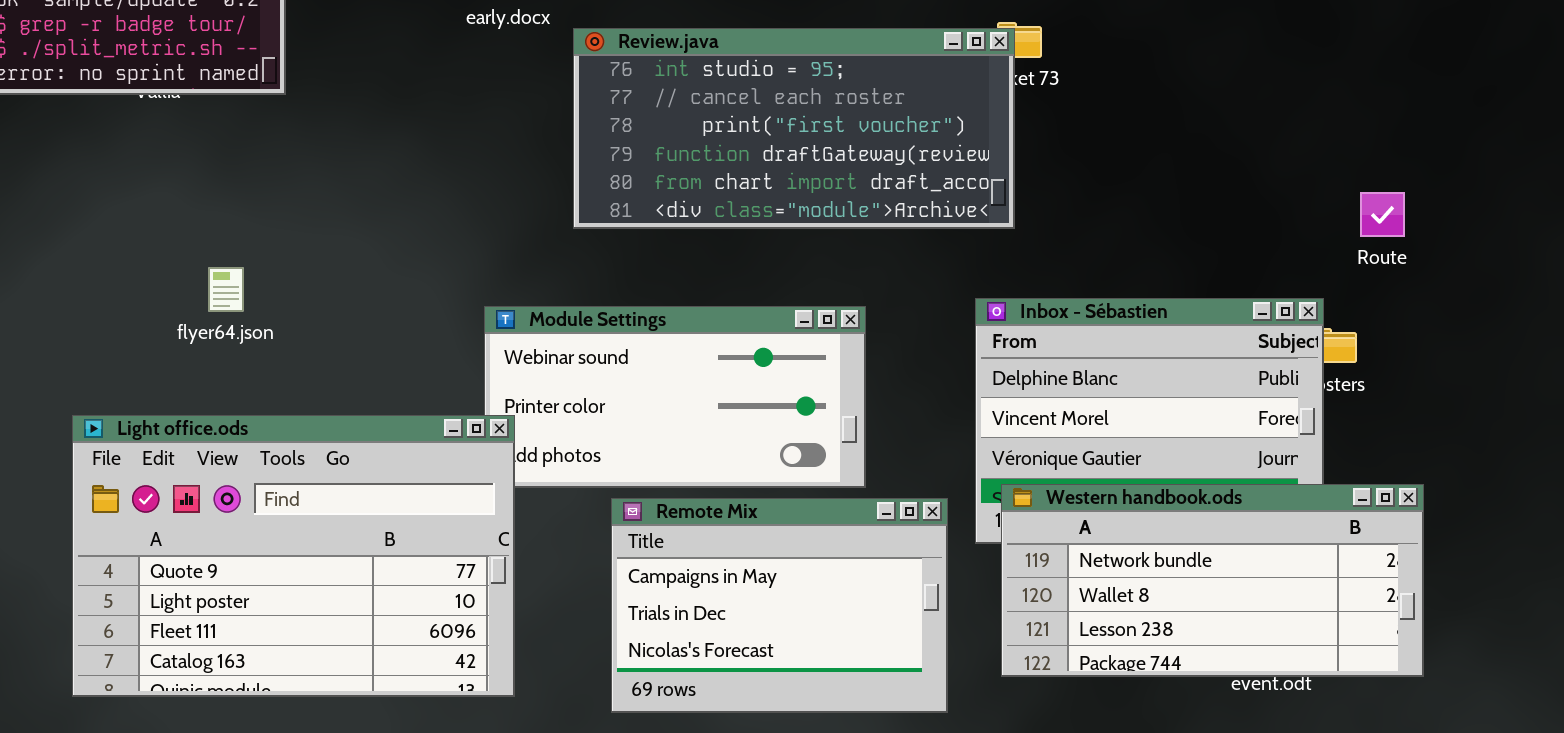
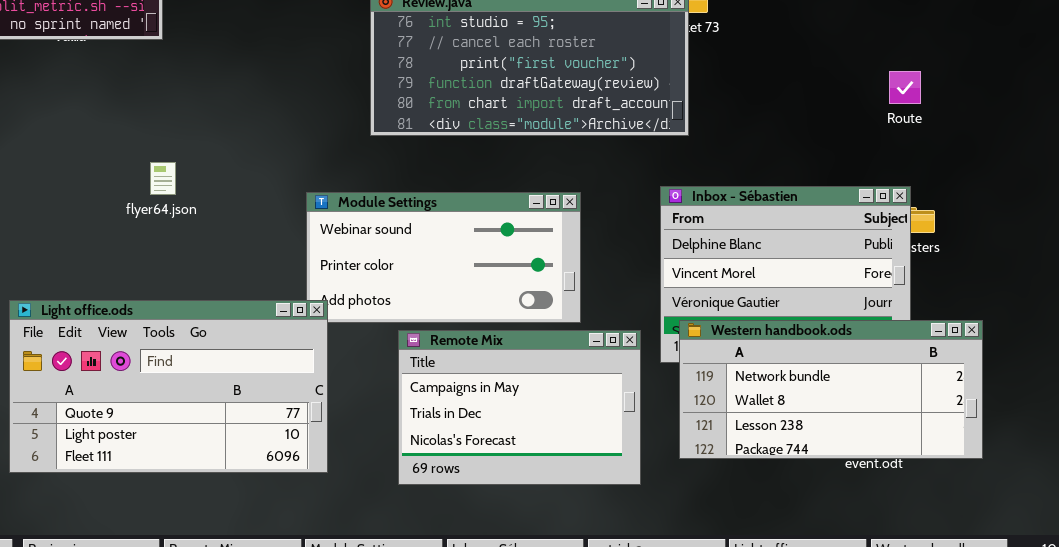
Route: [1360,192,1405,237] -> [889,71,921,104], moved
flyer64.json: [208,267,244,312] -> [150,162,176,195], moved
Light office.ods: [72,415,515,697] -> [9,300,328,473], resized

